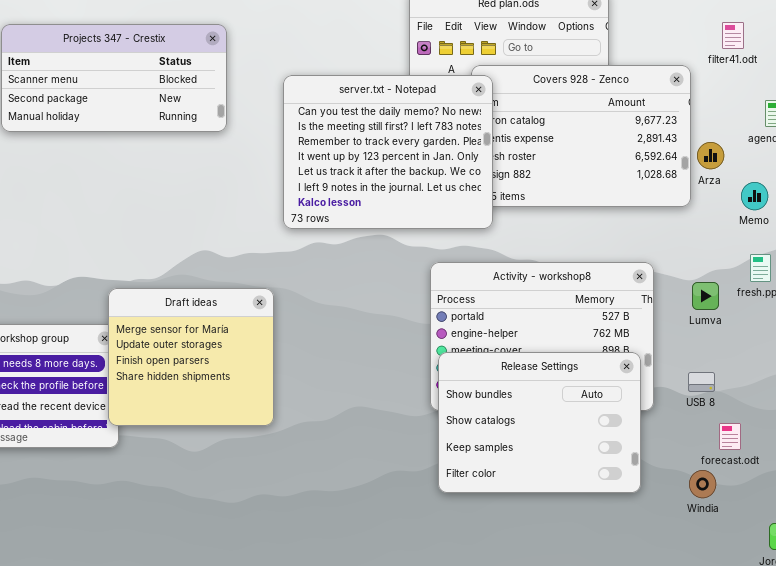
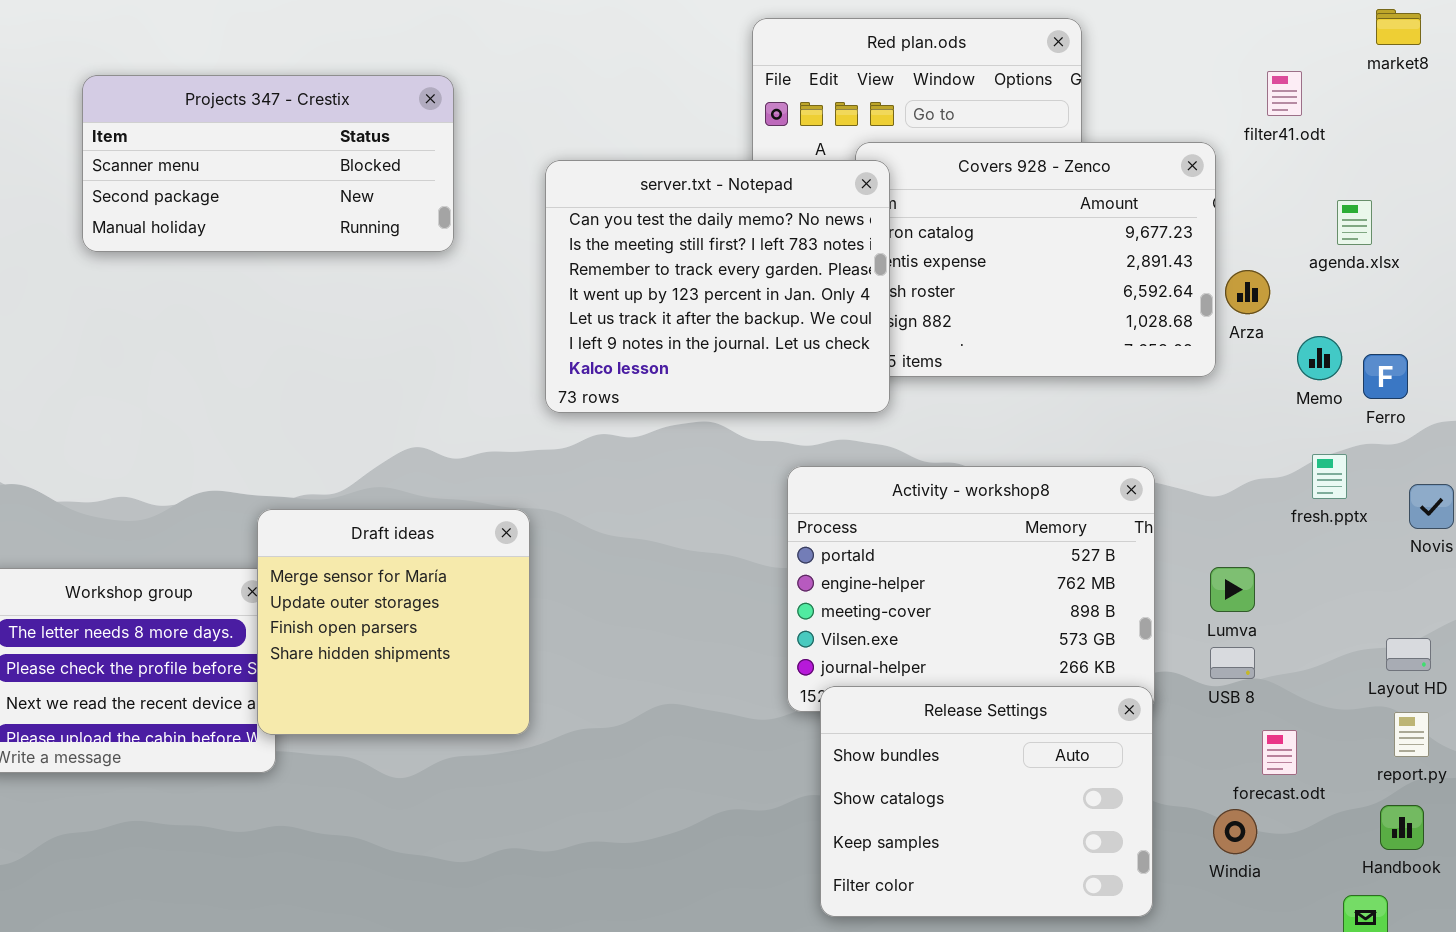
Lumva: [692,282,719,310] -> [1210,567,1255,612], moved
Release Settings: [438,352,641,493] -> [820,686,1153,917], moved

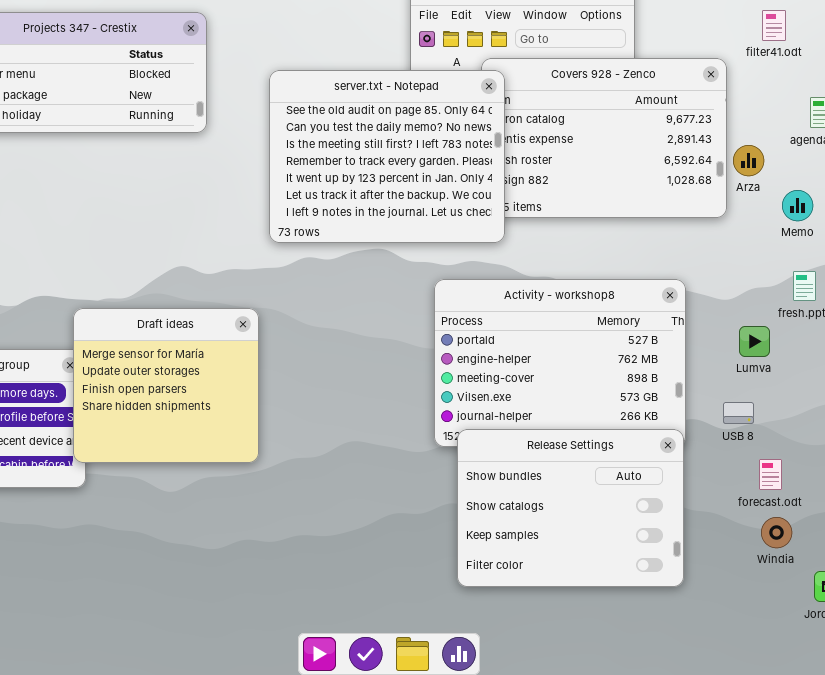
server.txt - Notepad: [545,160,890,413] -> [269,70,505,243], scrolled up 1 row
Lumva: [1210,567,1255,612] -> [739,326,770,357], moved
Windia: [1213,809,1257,854] -> [761,517,792,548], moved

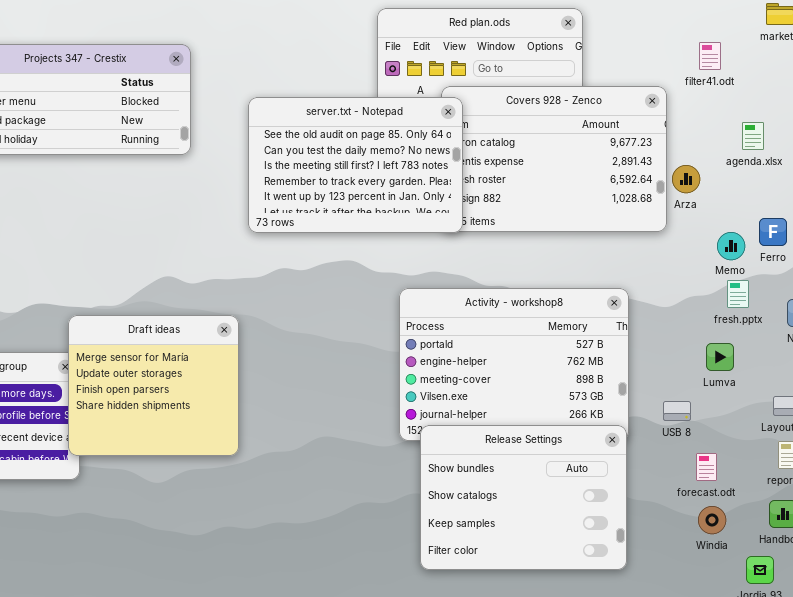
server.txt - Notepad: [269,70,505,243] -> [248,97,463,233], resized
Memo: [782,190,813,221] -> [717,232,745,260], moved
Lumva: [739,326,770,357] -> [706,343,734,371], moved

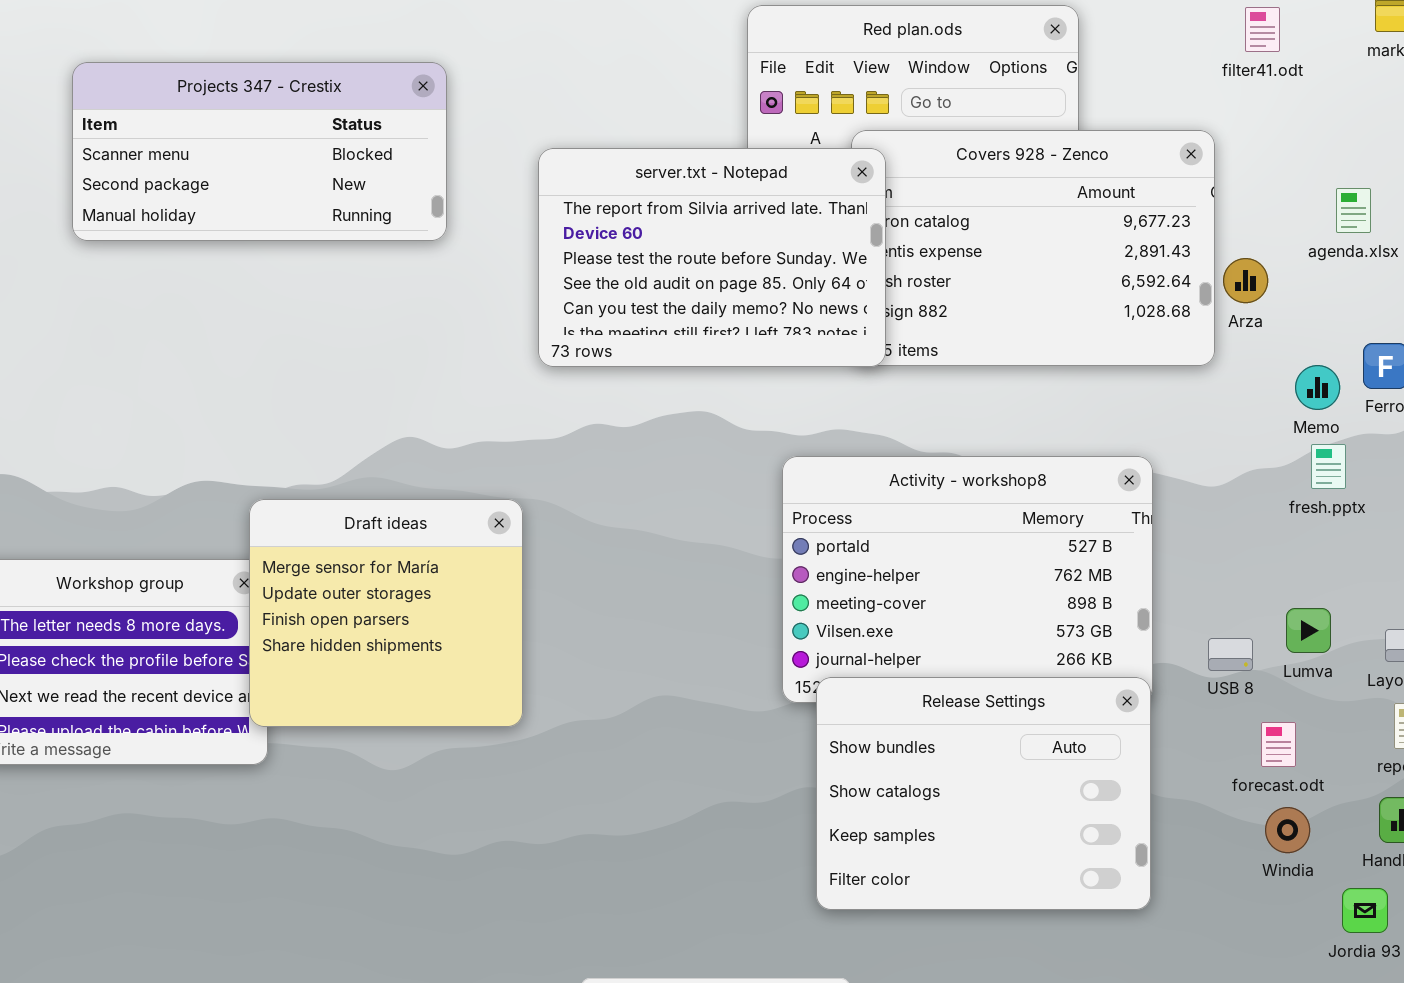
filter41.odt: [699,42,721,70] -> [1245,7,1280,52], moved
server.txt - Notepad: [248,97,463,233] -> [538,148,886,367], scrolled up 3 rows
Lumva: [706,343,734,371] -> [1286,608,1331,653], moved

